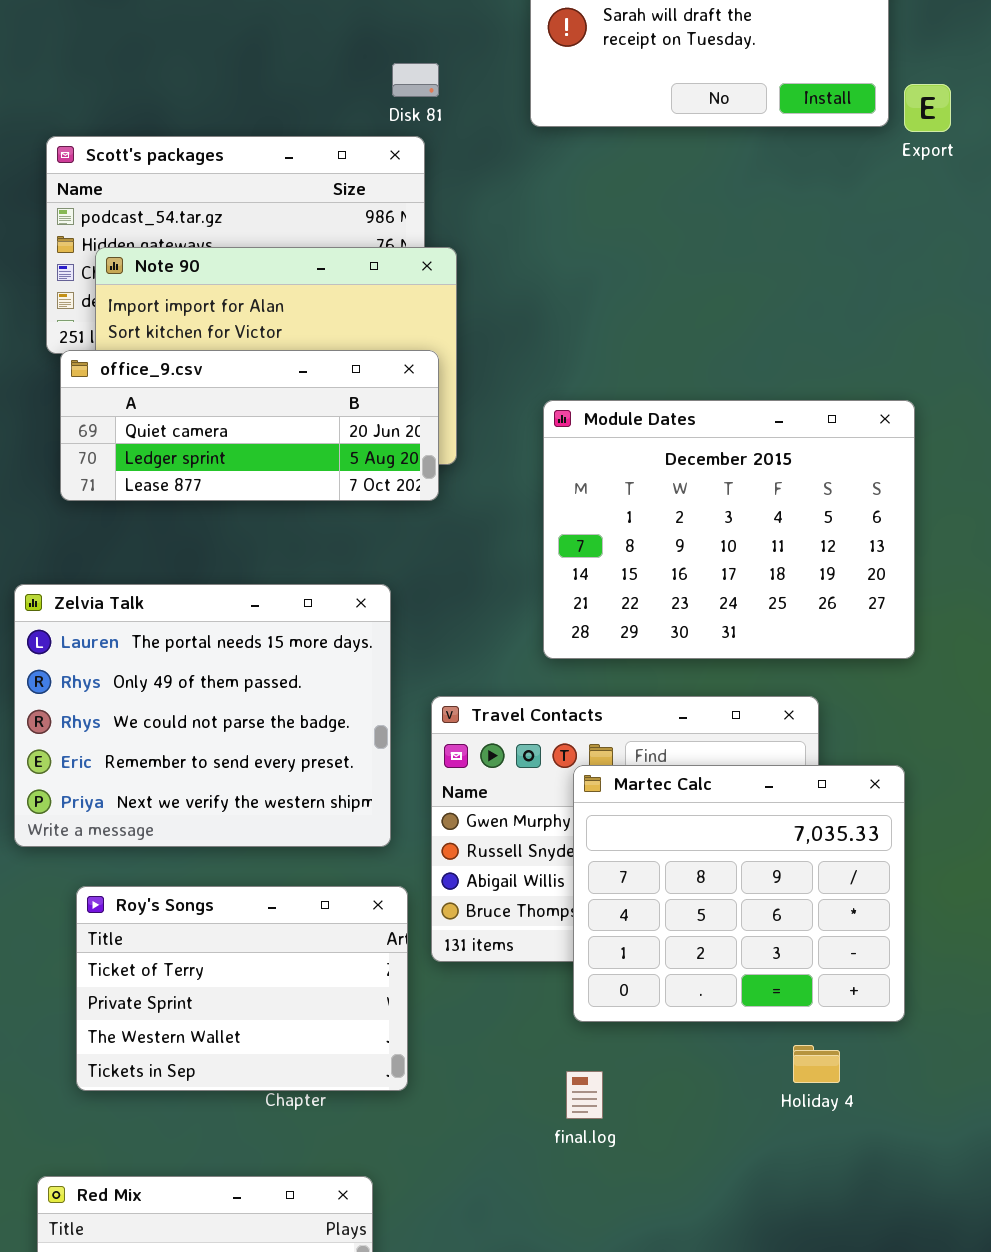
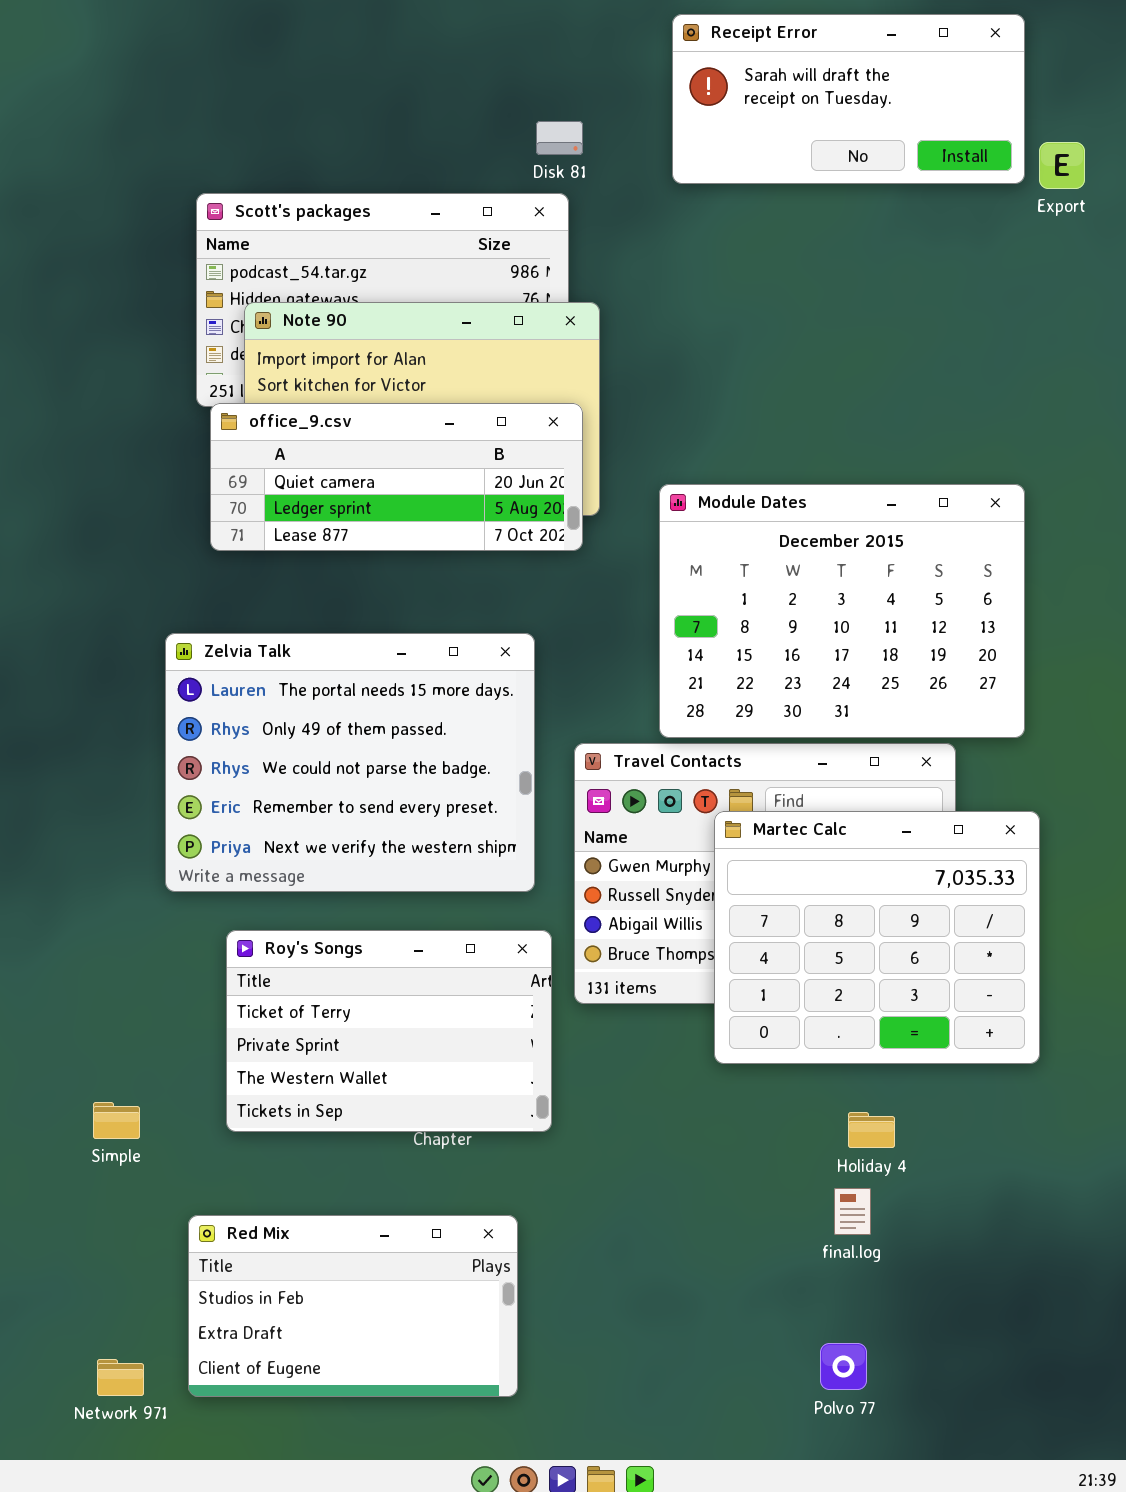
Module Dates: [543,400,915,659] -> [659,484,1025,738], moved
Holiday 4: [793,1045,840,1083] -> [848,1112,895,1148], moved
final.log: [566,1071,603,1119] -> [834,1188,871,1235], moved

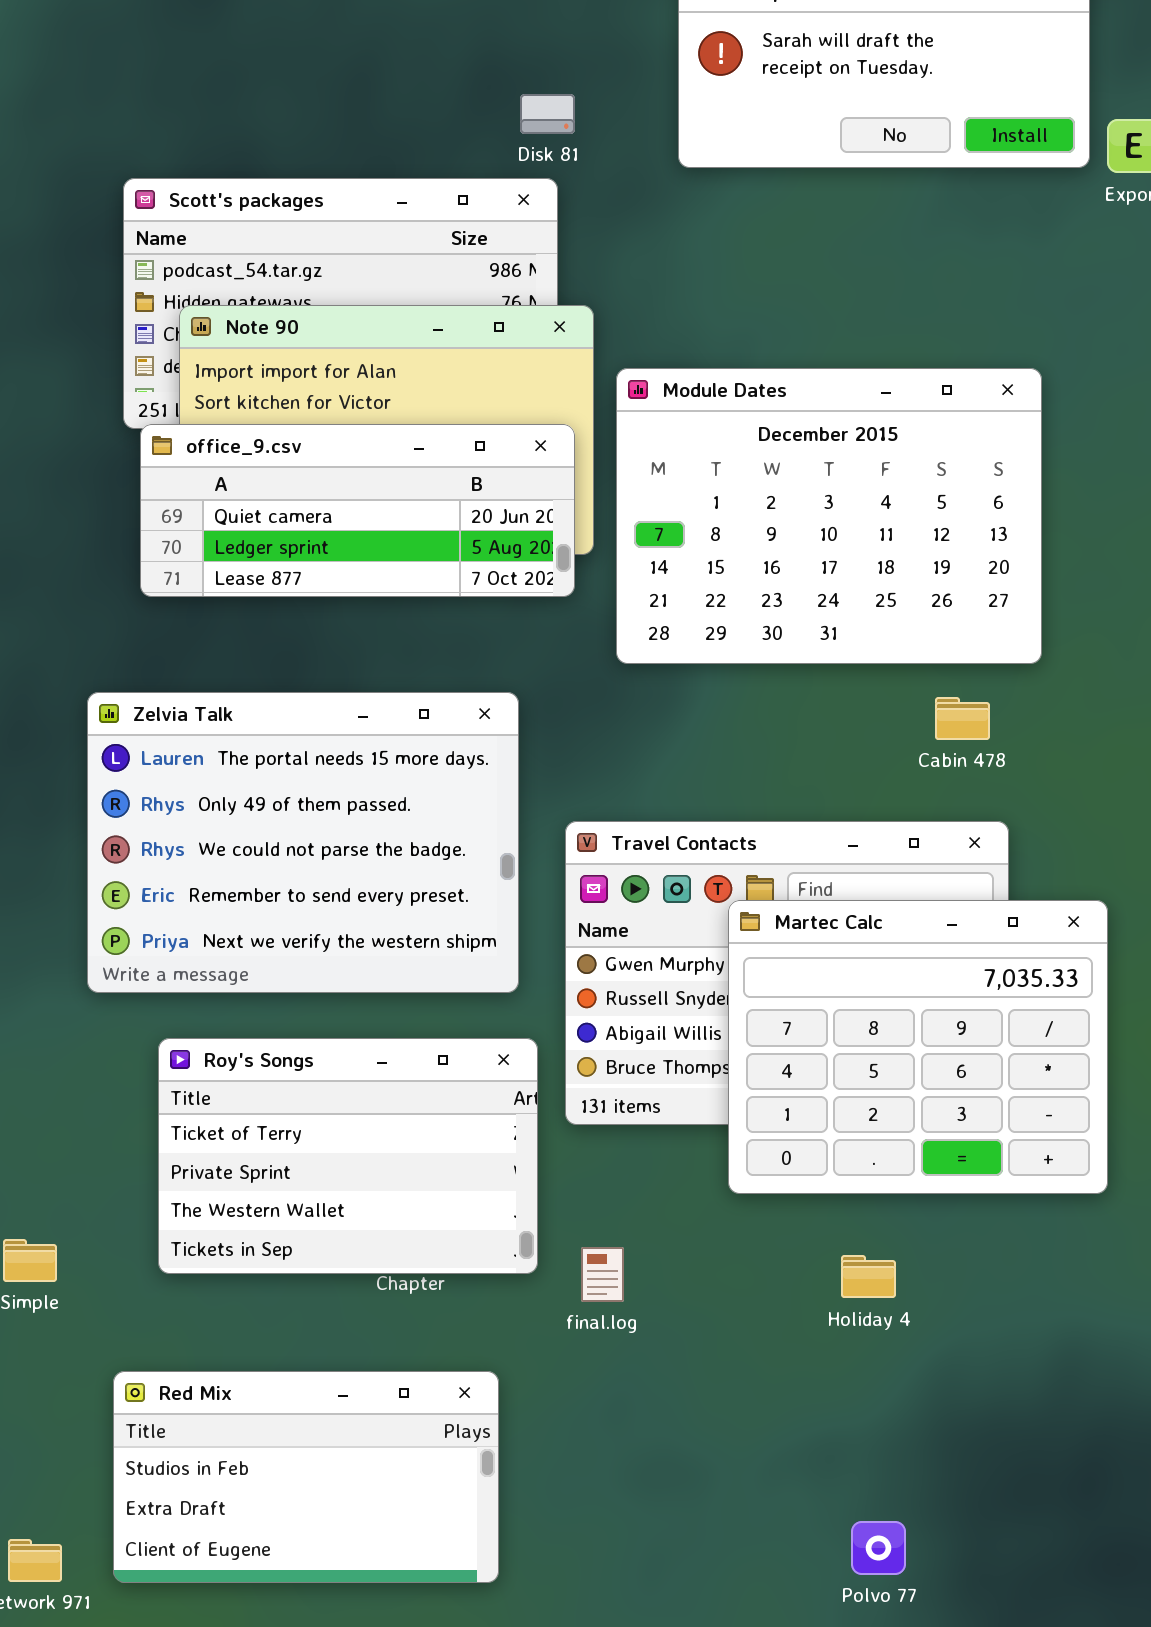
Module Dates: [659,484,1025,738] -> [616,368,1042,664], moved
Holiday 4: [848,1112,895,1148] -> [841,1255,896,1298], moved
final.log: [834,1188,871,1235] -> [581,1247,624,1302], moved

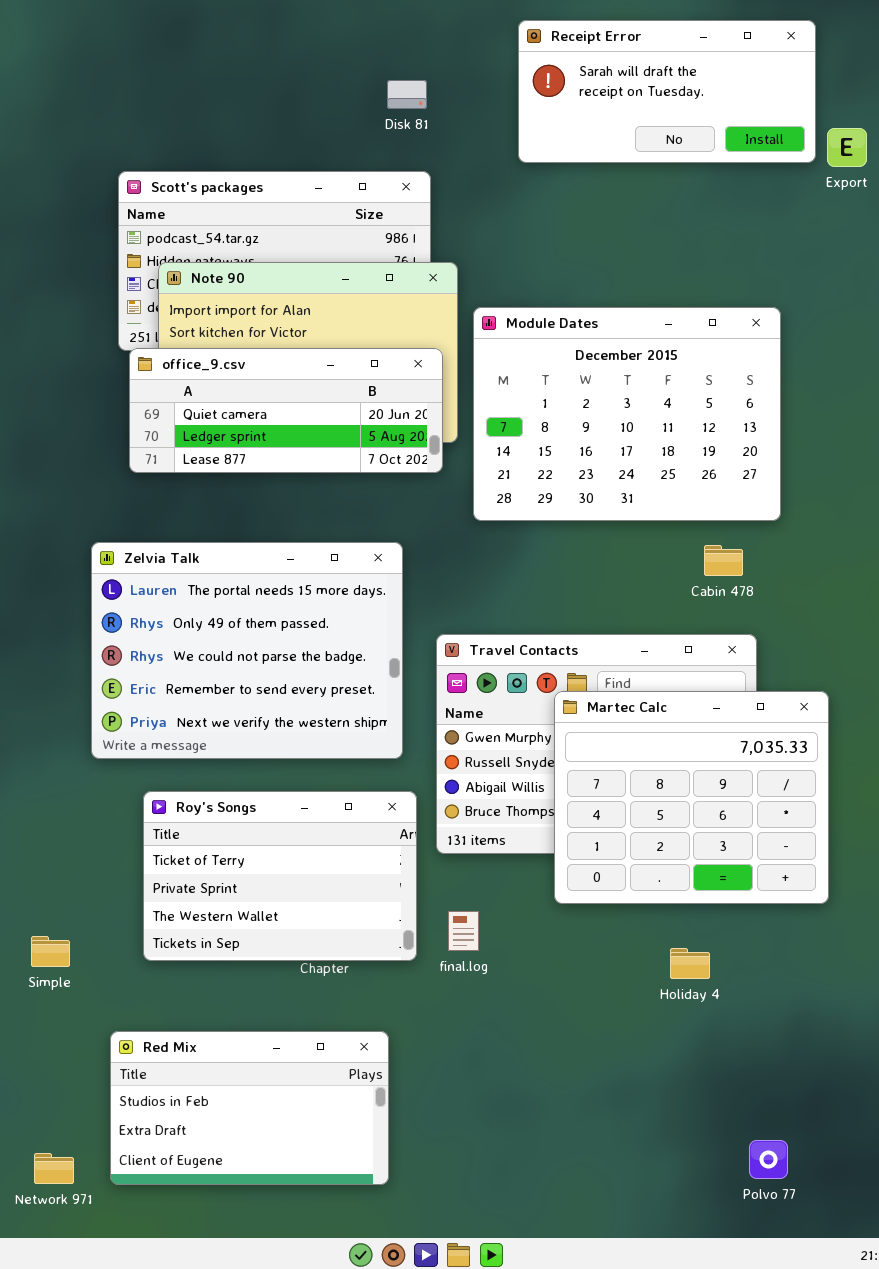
Disk 81: [520,94,575,134] -> [387,80,427,109], moved
final.log: [581,1247,624,1302] -> [448,911,479,951], moved
Holiday 4: [841,1255,896,1298] -> [670,948,710,979], moved
Polvo 77: [851,1521,906,1575] -> [749,1140,788,1179], moved

